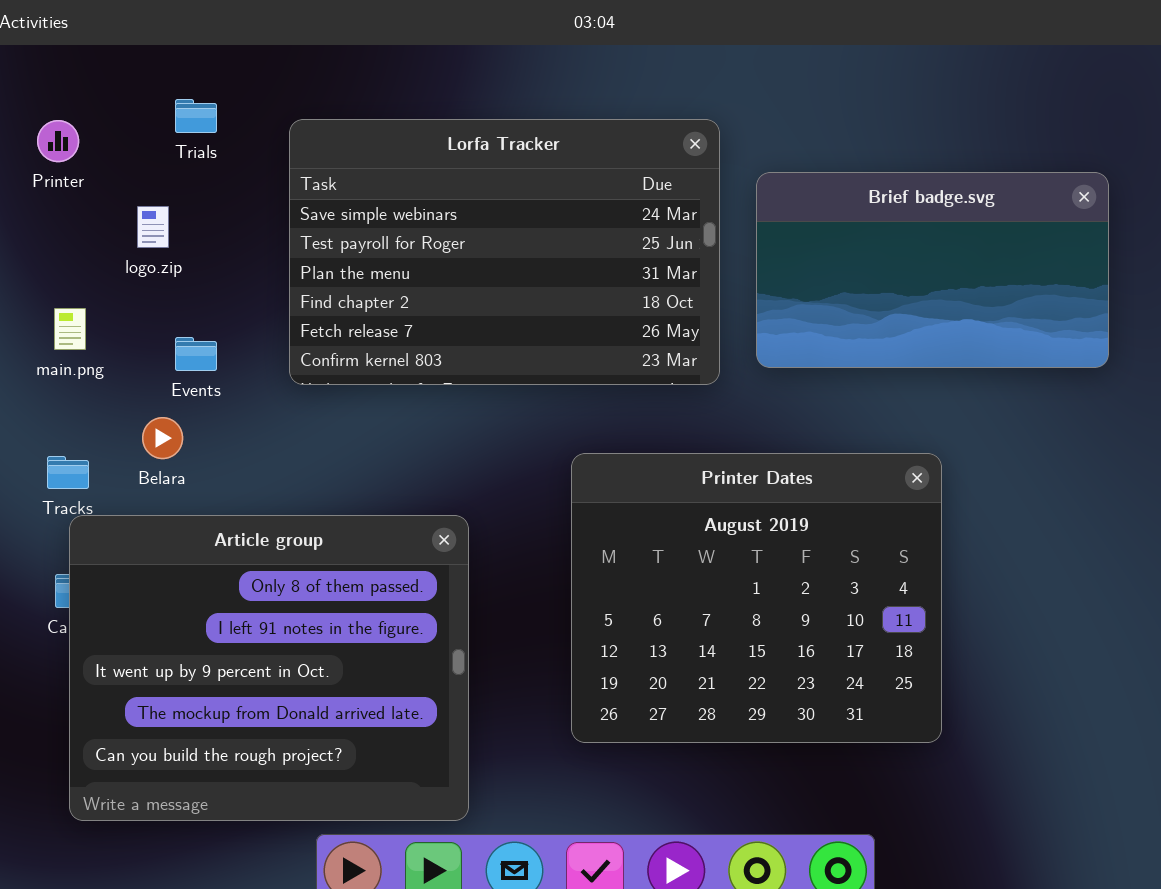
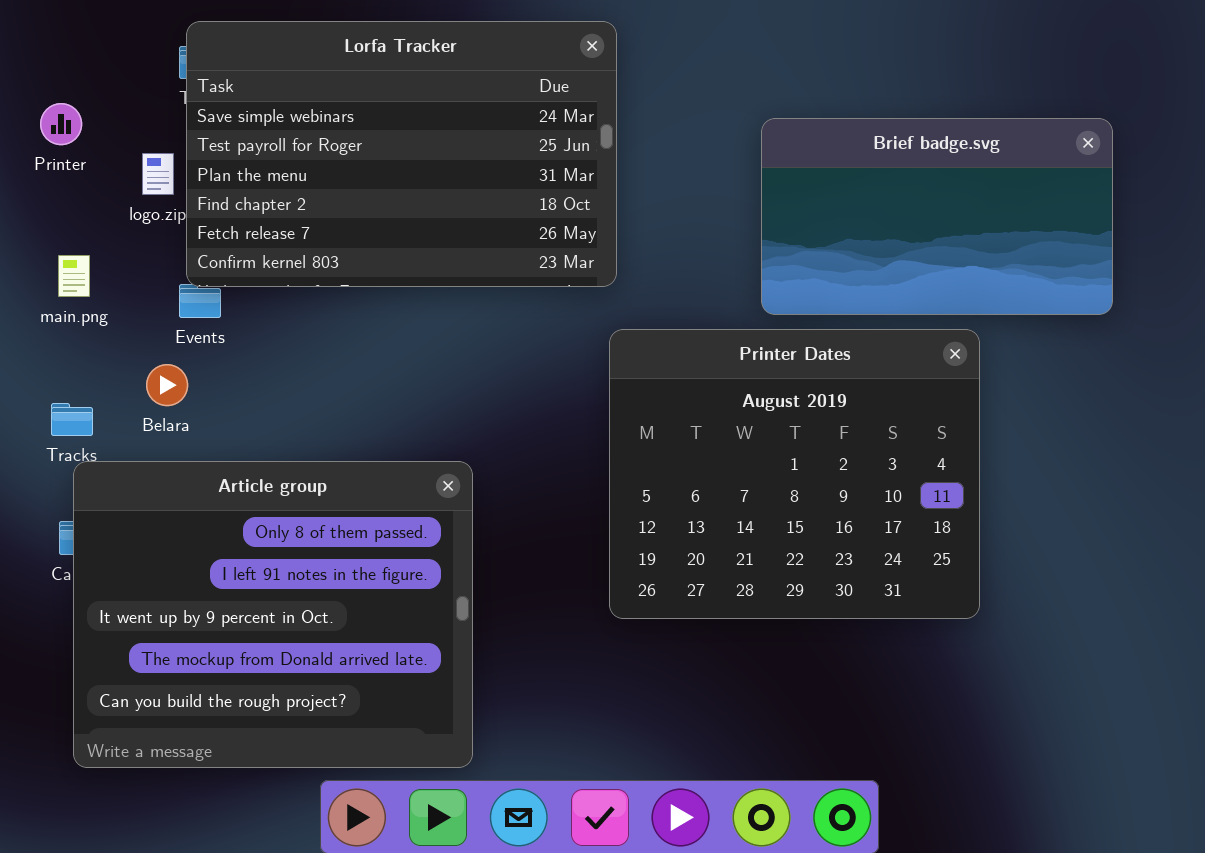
Lorfa Tracker: [289,119,720,385] -> [186,21,617,287], moved
Printer: [37,120,79,162] -> [40,103,82,145], moved
Printer Dates: [571,453,942,743] -> [609,329,980,619], moved

